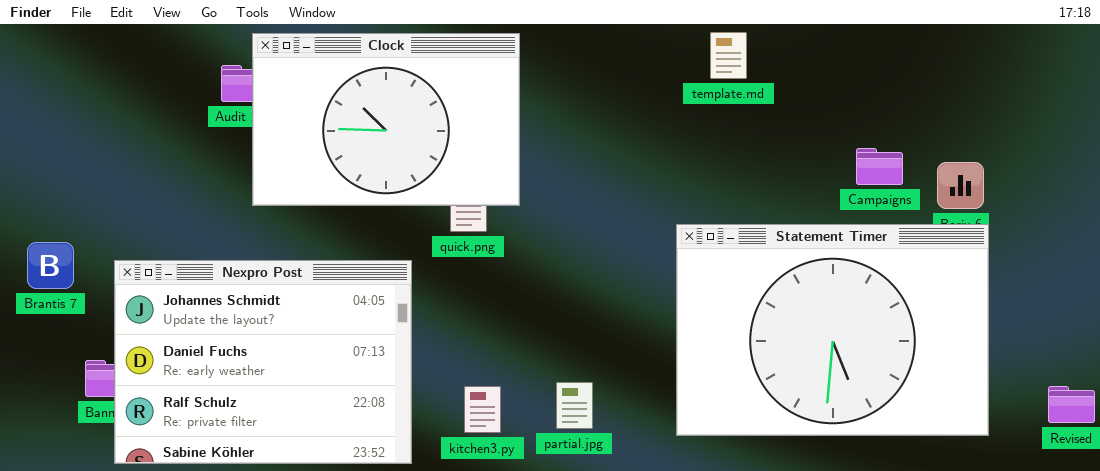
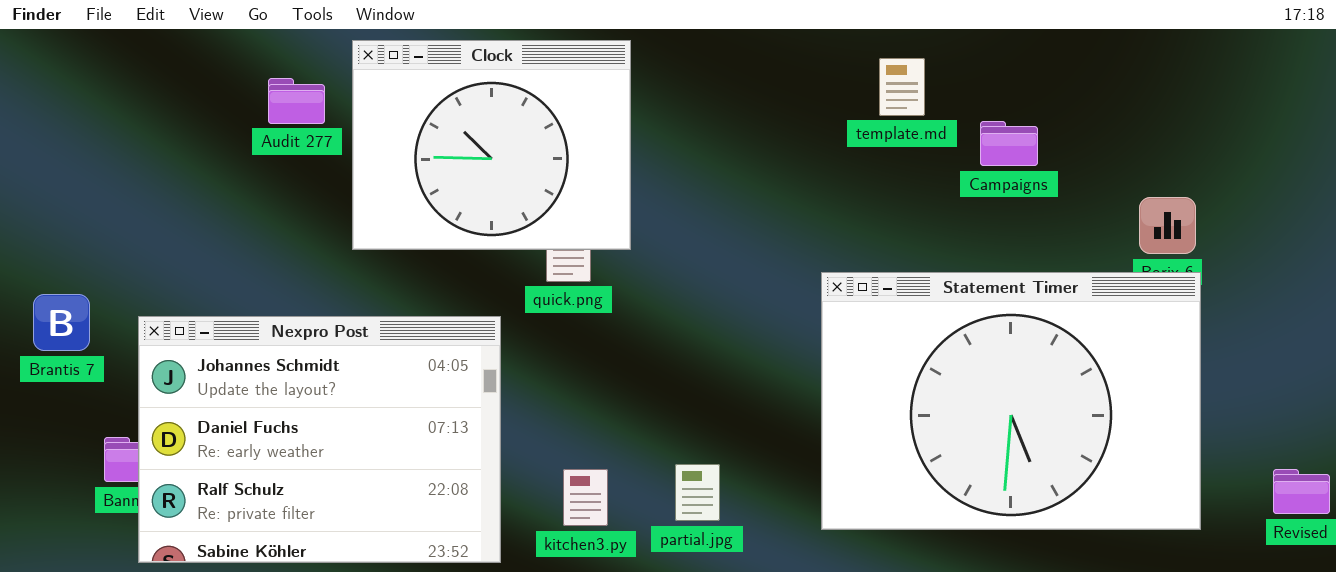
template.md: [710,32,747,79] -> [879,58,925,116], moved
Clock: [252,33,520,206] -> [352,40,631,250], resized
Campaigns: [856,148,903,185] -> [980,121,1038,166], moved

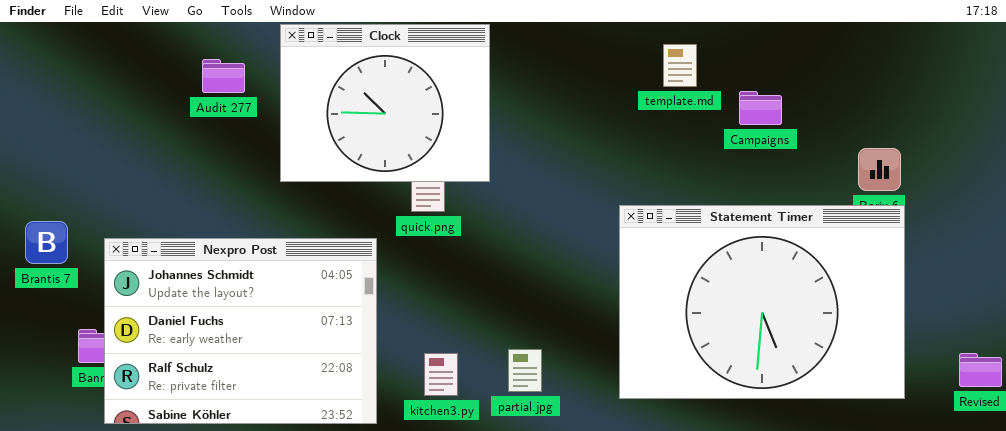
Clock: [352,40,631,250] -> [280,24,490,182], moved

